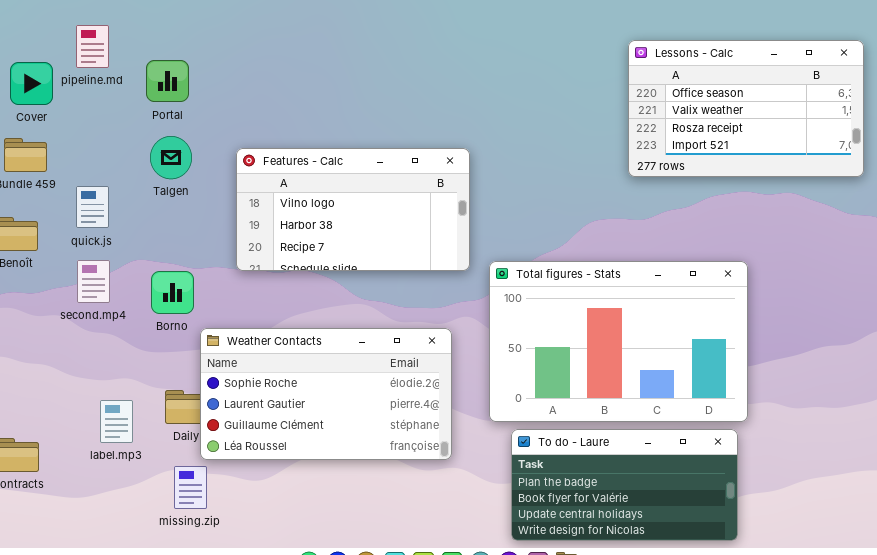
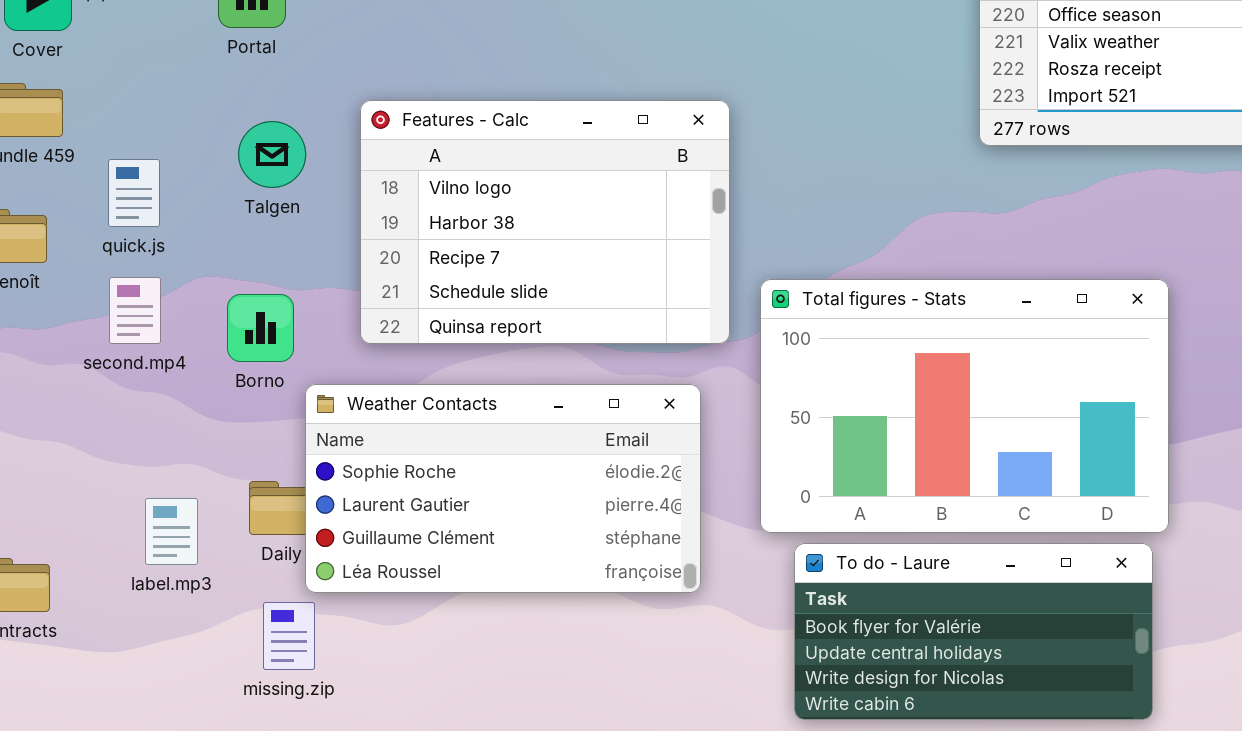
Talgen: [150,136,192,179] -> [238,121,306,188], moved
Features - Calc: [236,148,470,271] -> [360,100,730,344], resized
To do - Laure: [511,429,738,541] -> [794,543,1153,720], scrolled down 1 row

